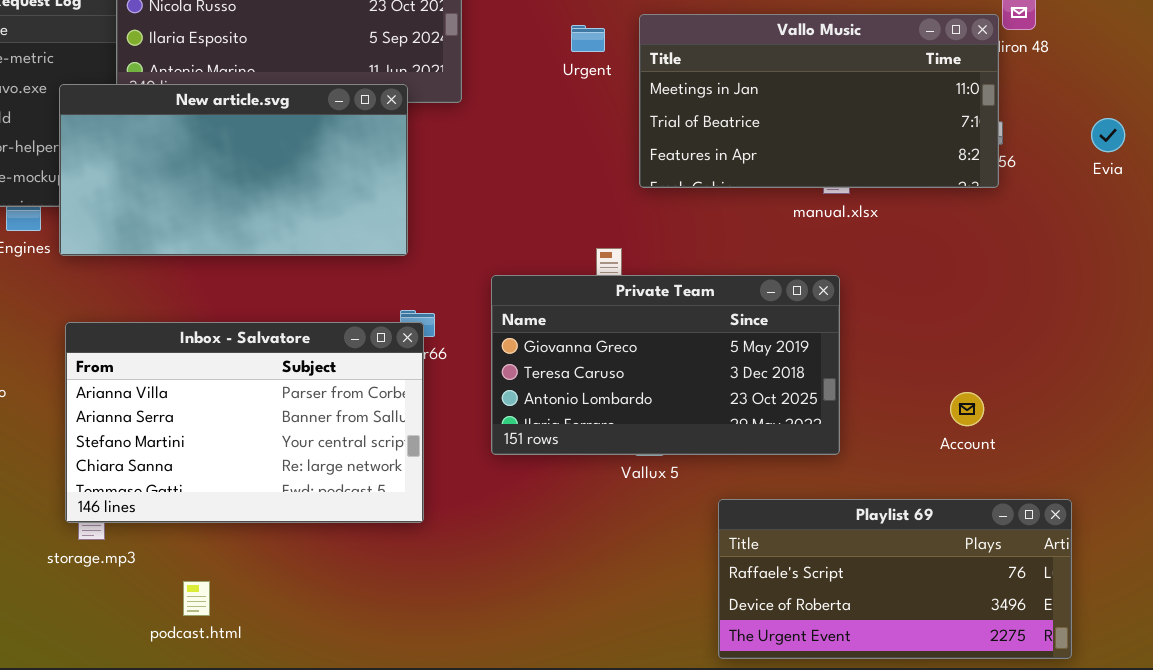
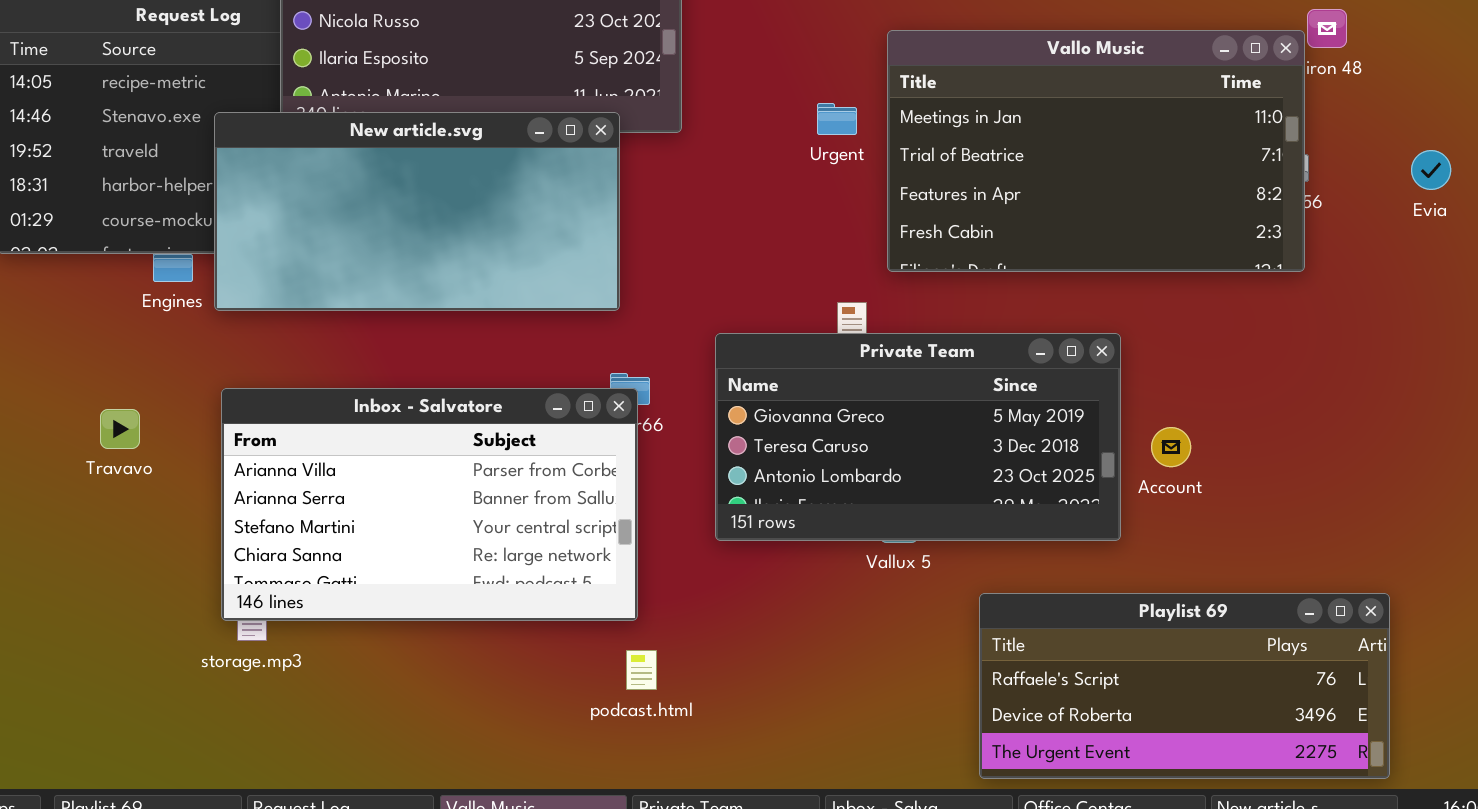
Vallo Music: [639,14,999,188] -> [887,30,1305,272], resized
Urgent: [571,25,605,52] -> [817,103,857,135], moved
Account: [950,392,984,426] -> [1151,427,1191,467], moved
podcast.html: [183,581,210,616] -> [626,650,657,690], moved

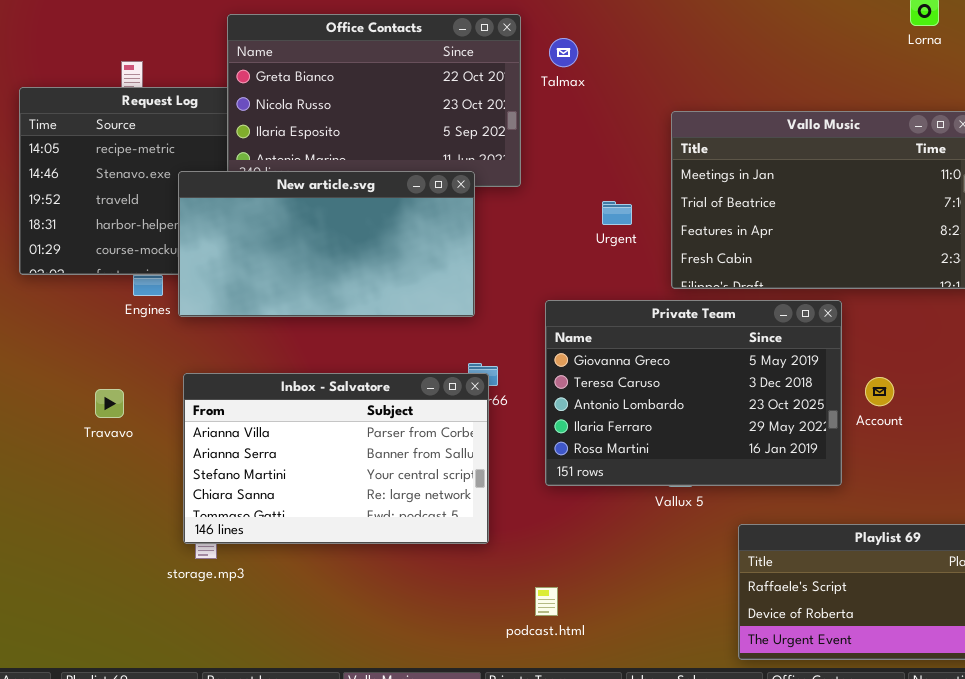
Urgent: [817,103,857,135] -> [602,201,632,225], moved
Private Team: [715,333,1121,541] -> [545,300,842,486], resized
Account: [1151,427,1191,467] -> [865,377,894,406], moved
podcast.html: [626,650,657,690] -> [535,587,558,616], moved

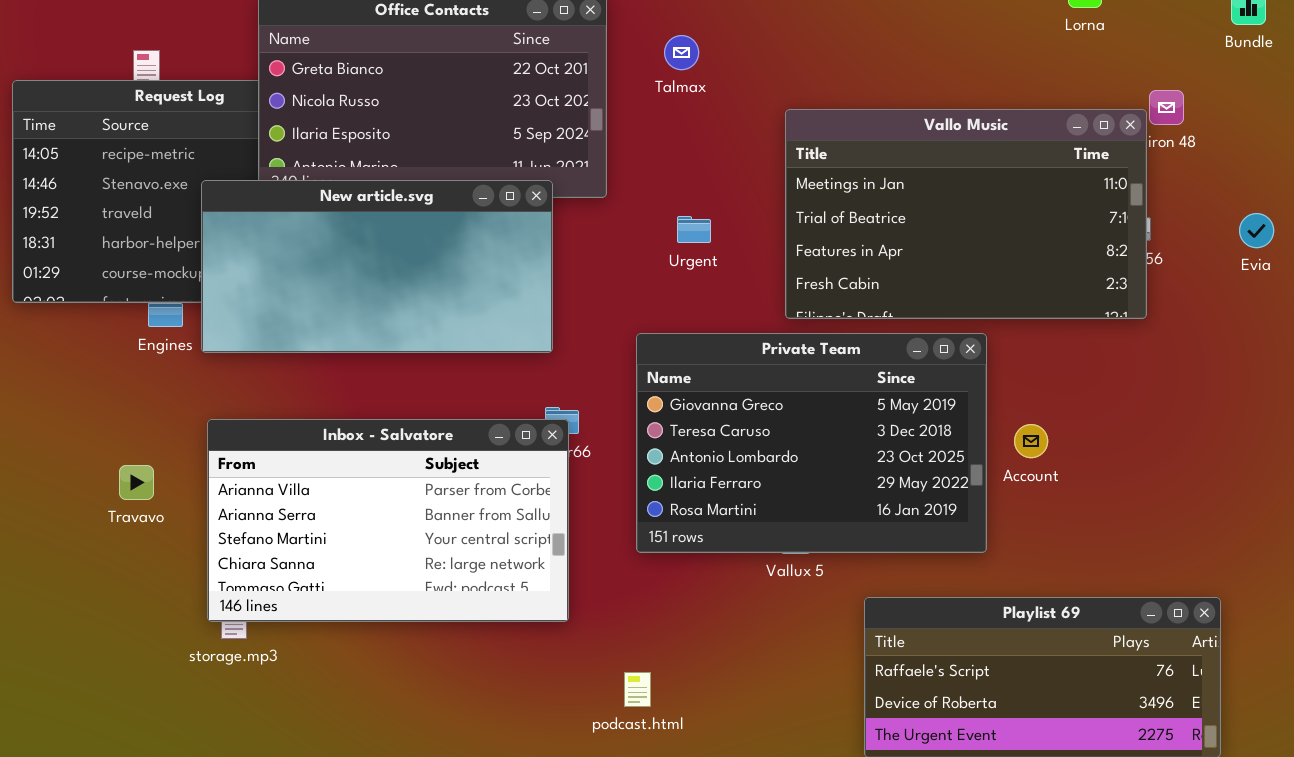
Talmax: [549,38,578,67] -> [664,35,699,70], moved
Urgent: [602,201,632,225] -> [677,216,711,243], moved
Travavo: [95,389,124,418] -> [119,465,154,500], moved

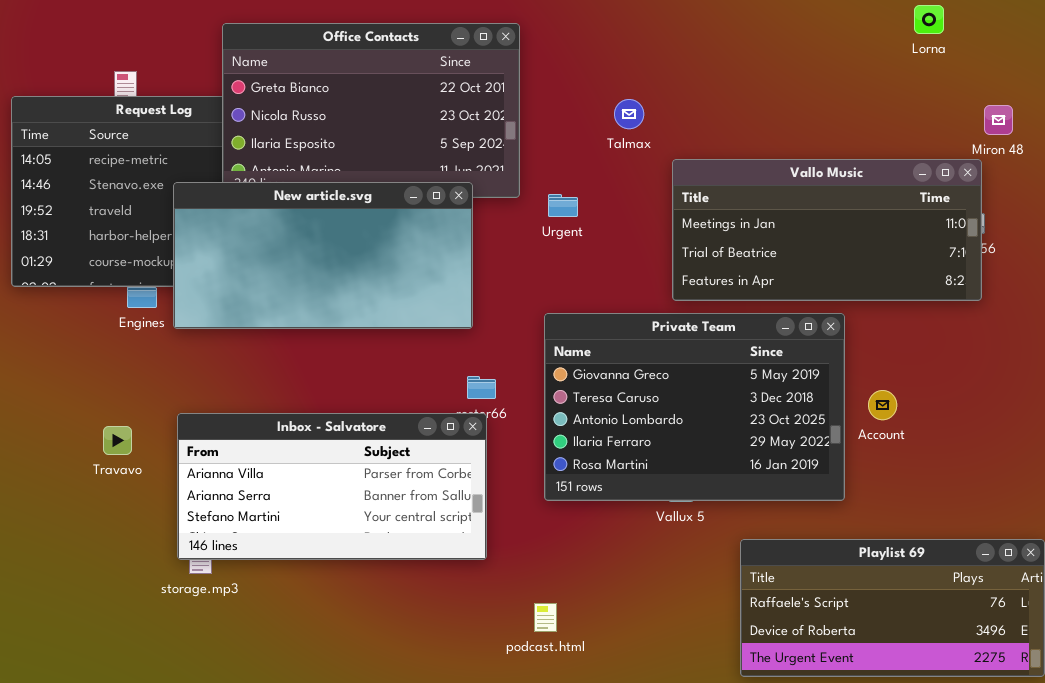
Talmax: [664,35,699,70] -> [614,99,644,129], moved
Vallo Music: [785,109,1147,319] -> [672,159,982,301], resized
Urgent: [677,216,711,243] -> [548,194,578,217], moved
Inbox - Salvatore: [207,419,569,622] -> [177,413,487,560], resized

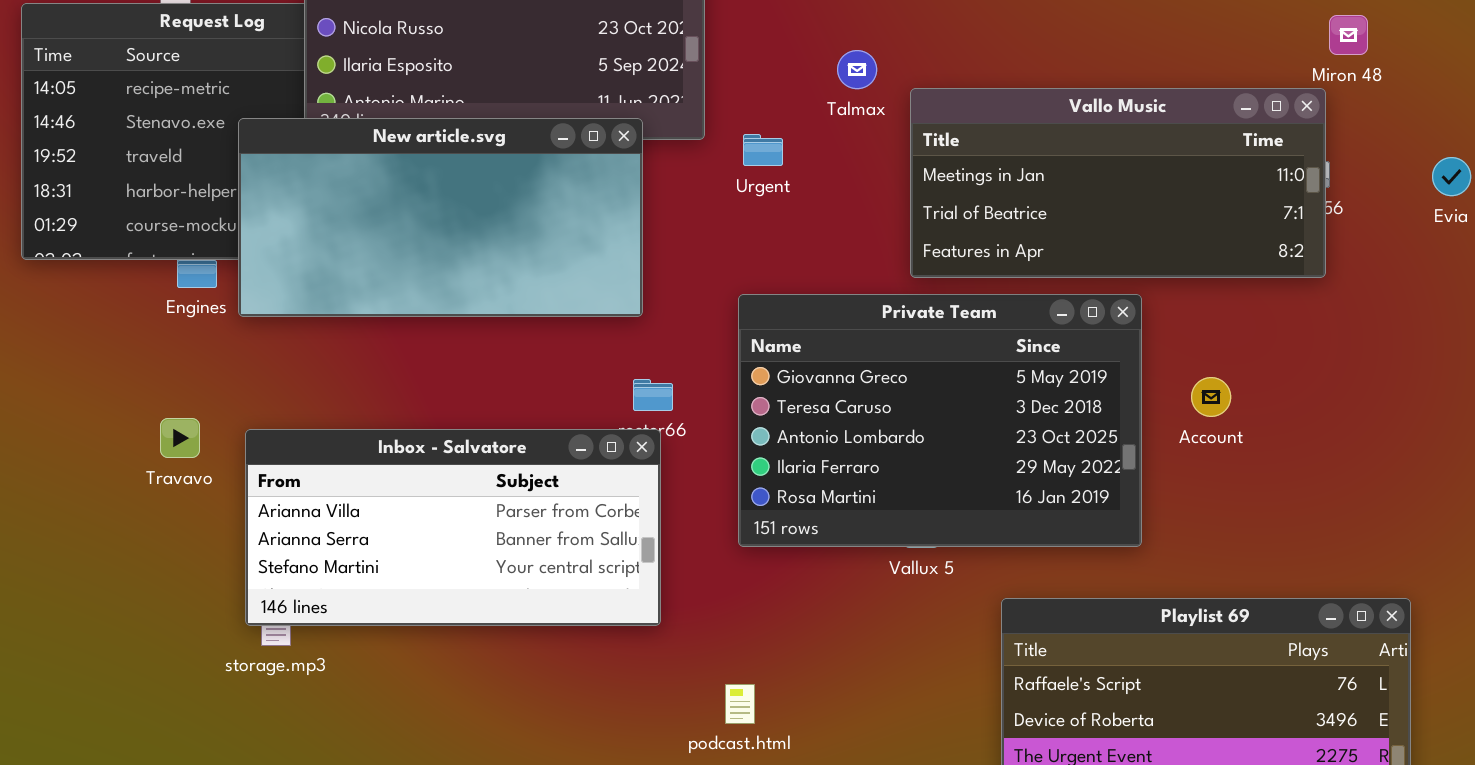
Talmax: [614,99,644,129] -> [837,50,877,89], moved
Account: [868,390,897,420] -> [1191,377,1231,417], moved
Travavo: [103,426,132,455] -> [160,418,200,458], moved

